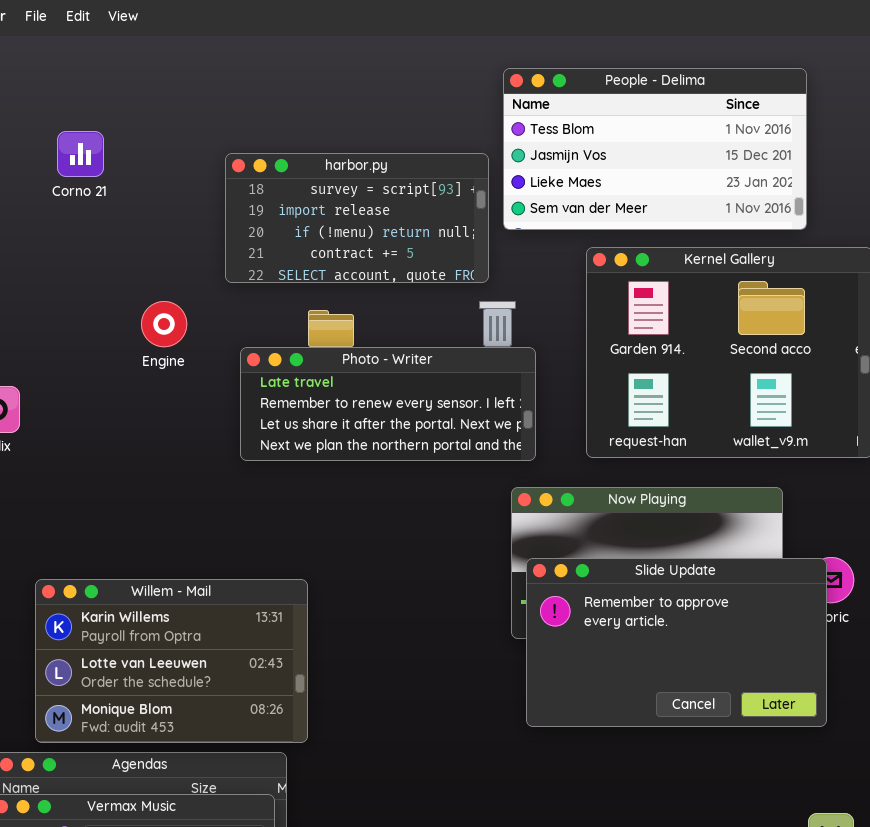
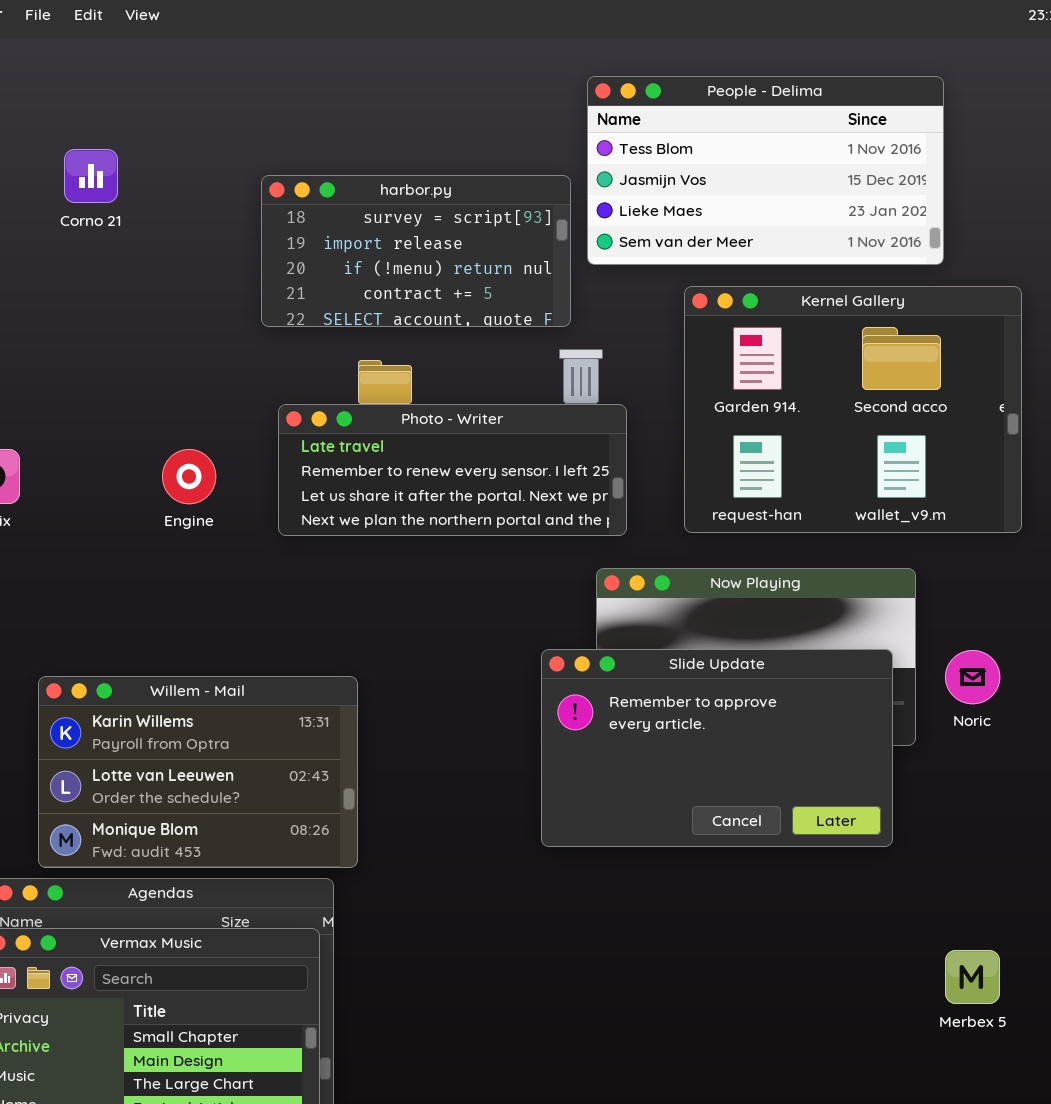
Engine: [141,301,187,347] -> [162,449,216,504], moved
Slide Update: [526,558,827,727] -> [541,649,893,847], moved

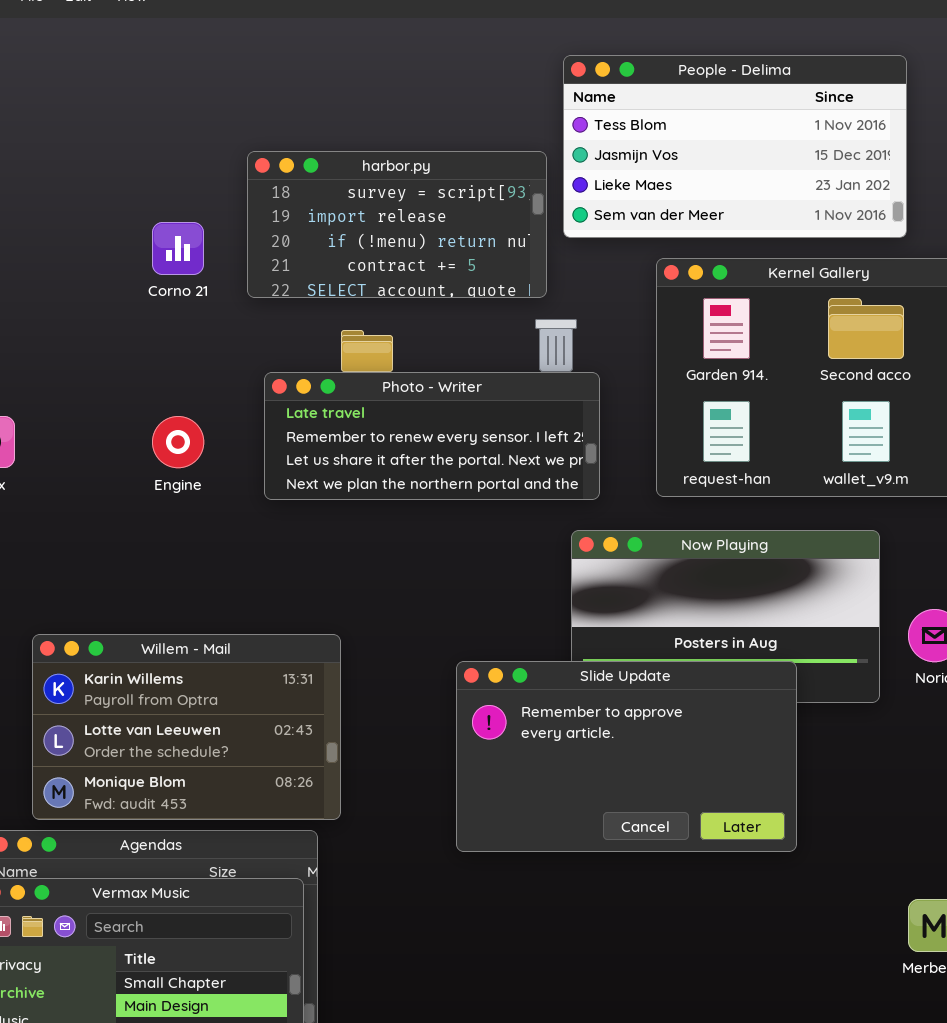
Corno 21: [64,149,118,203] -> [152,222,204,275], moved
Slide Update: [541,649,893,847] -> [456,661,797,852], moved

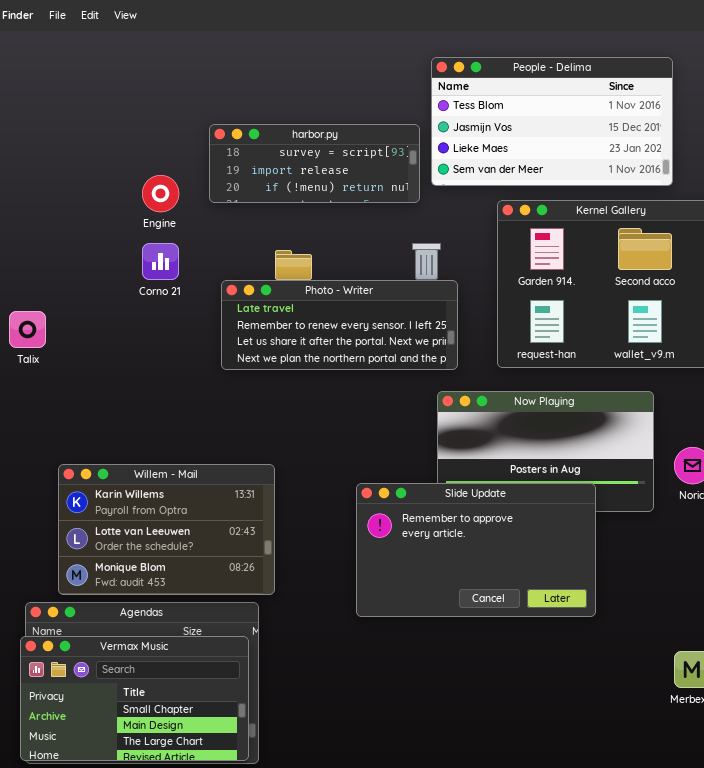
harbor.py: [247,151,547,298] -> [209,124,420,203], resized
Corno 21: [152,222,204,275] -> [142,243,179,280], moved
Engine: [152,416,204,468] -> [142,175,179,212], moved

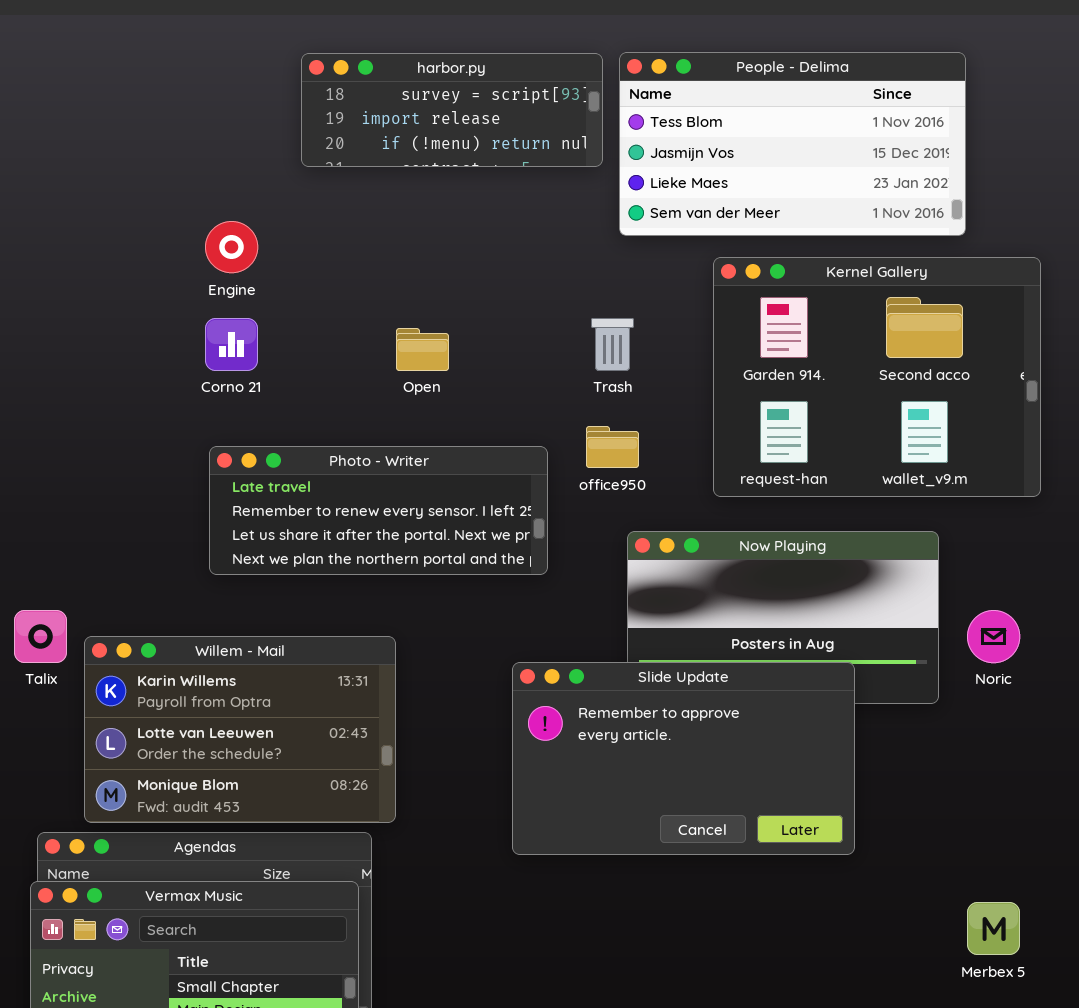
harbor.py: [209,124,420,203] -> [301,53,603,167], moved
Photo - Writer: [221,280,458,370] -> [209,446,548,575], moved
Talix: [9,311,46,348] -> [14,610,67,663], moved

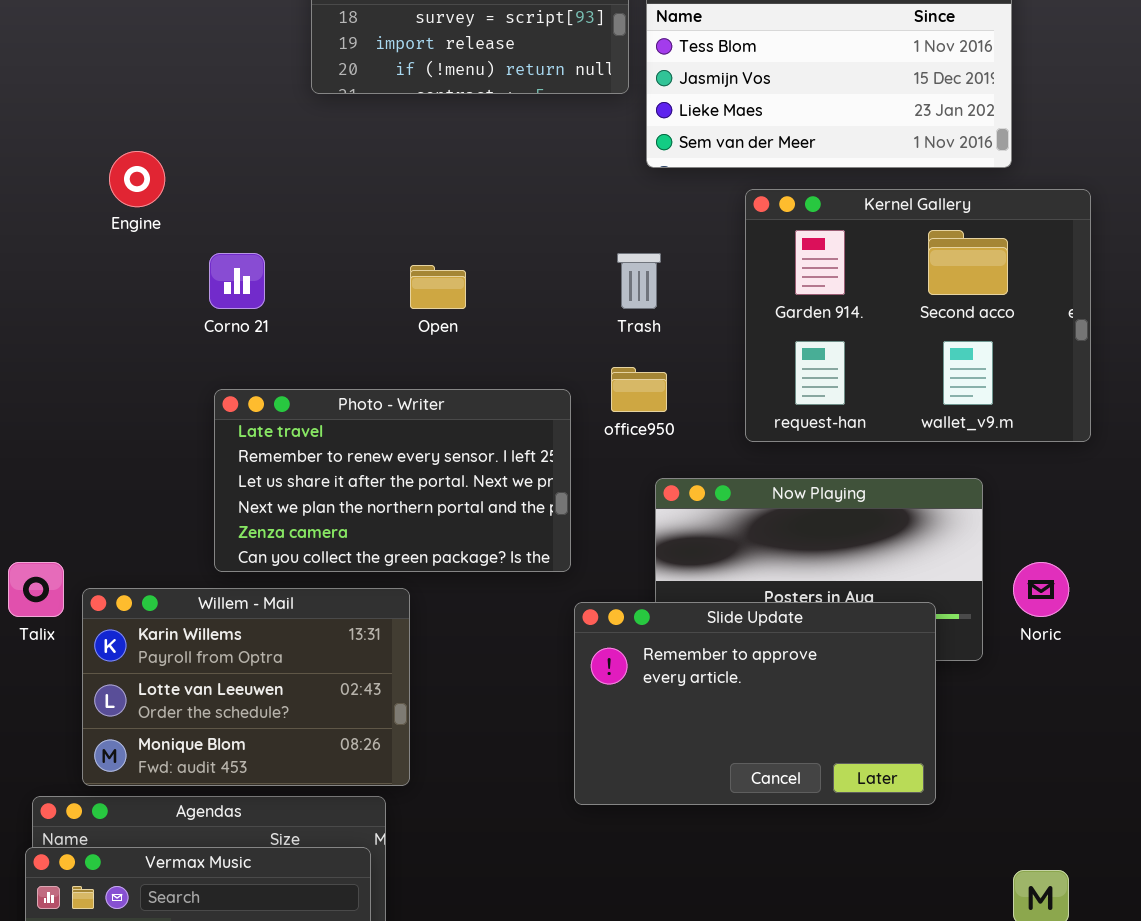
Engine: [205,221,258,273] -> [109,151,165,207], moved
Photo - Writer: [209,446,548,575] -> [214,389,571,572], resized
Slide Update: [512,662,855,855] -> [574,602,936,805], moved

